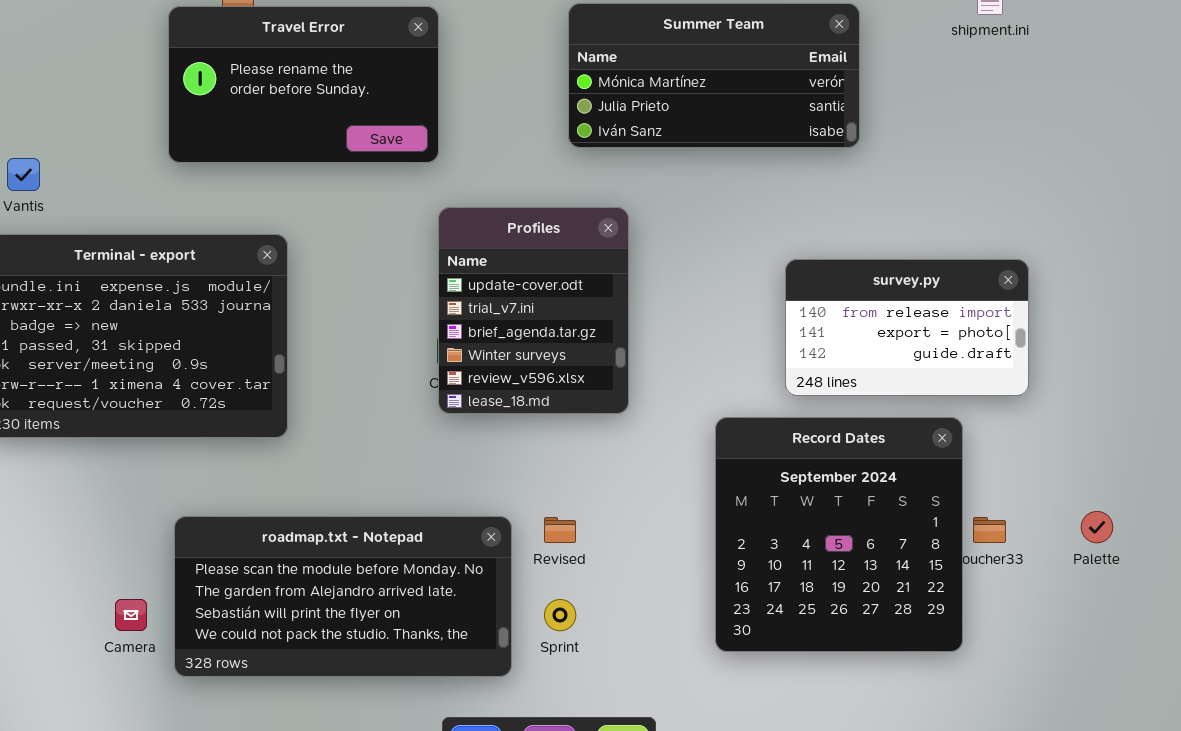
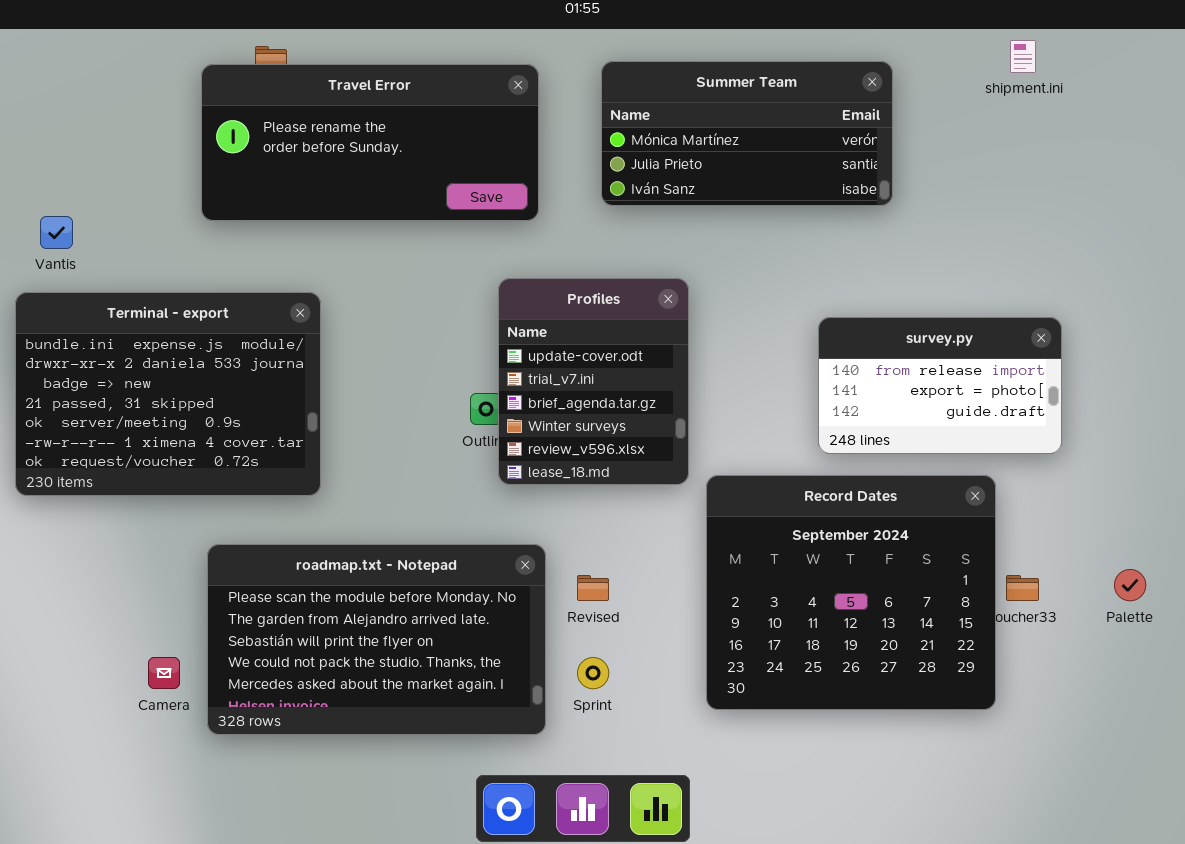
Travel Error: [168,6,439,163] -> [201,64,539,221], resized
Profiles: [438,207,629,414] -> [498,278,689,485], moved
Record Dates: [715,417,963,652] -> [706,475,996,710], resized
roadmap.txt - Notepad: [174,516,512,677] -> [207,544,546,735], resized

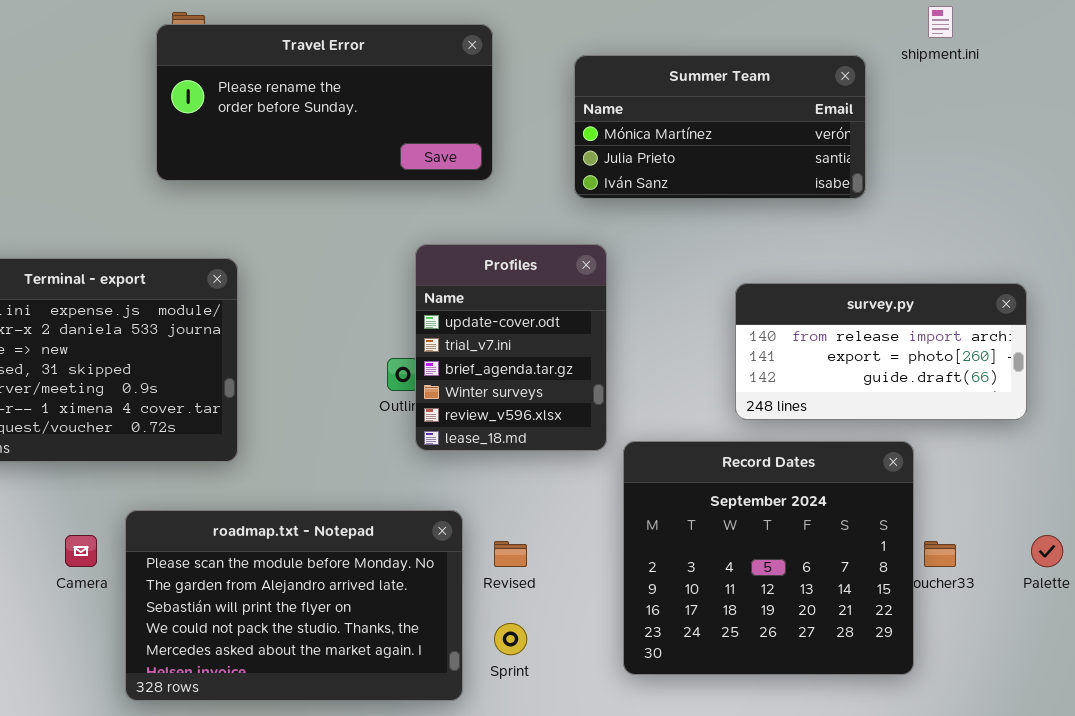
Summer Team: [601,61,893,206] -> [574,55,866,199], moved
Travel Error: [201,64,539,221] -> [156,24,493,181], moved
survey.py: [818,317,1062,454] -> [735,283,1027,420], resized
Camera: [148,657,180,689] -> [65,535,97,567], moved

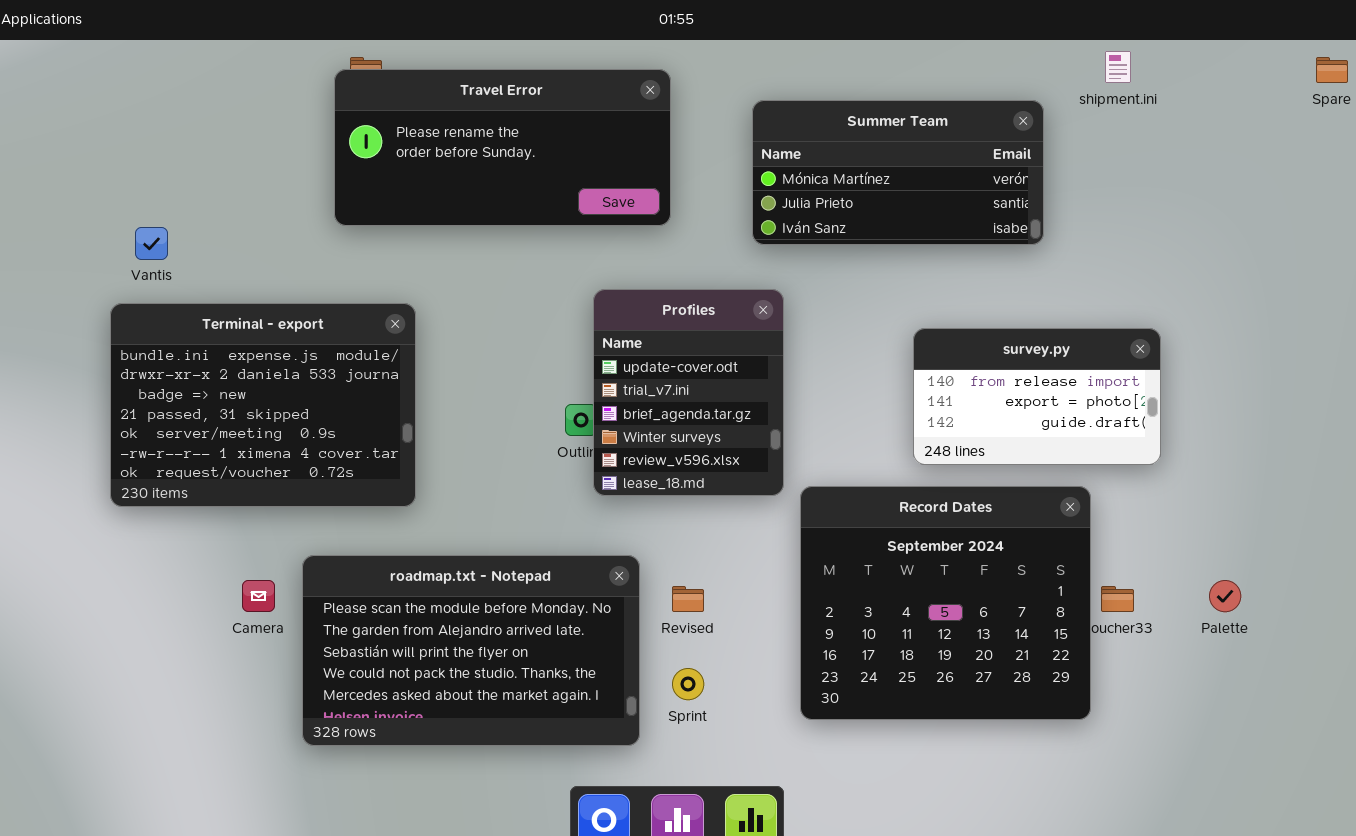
survey.py: [735,283,1027,420] -> [913,328,1161,465], resized

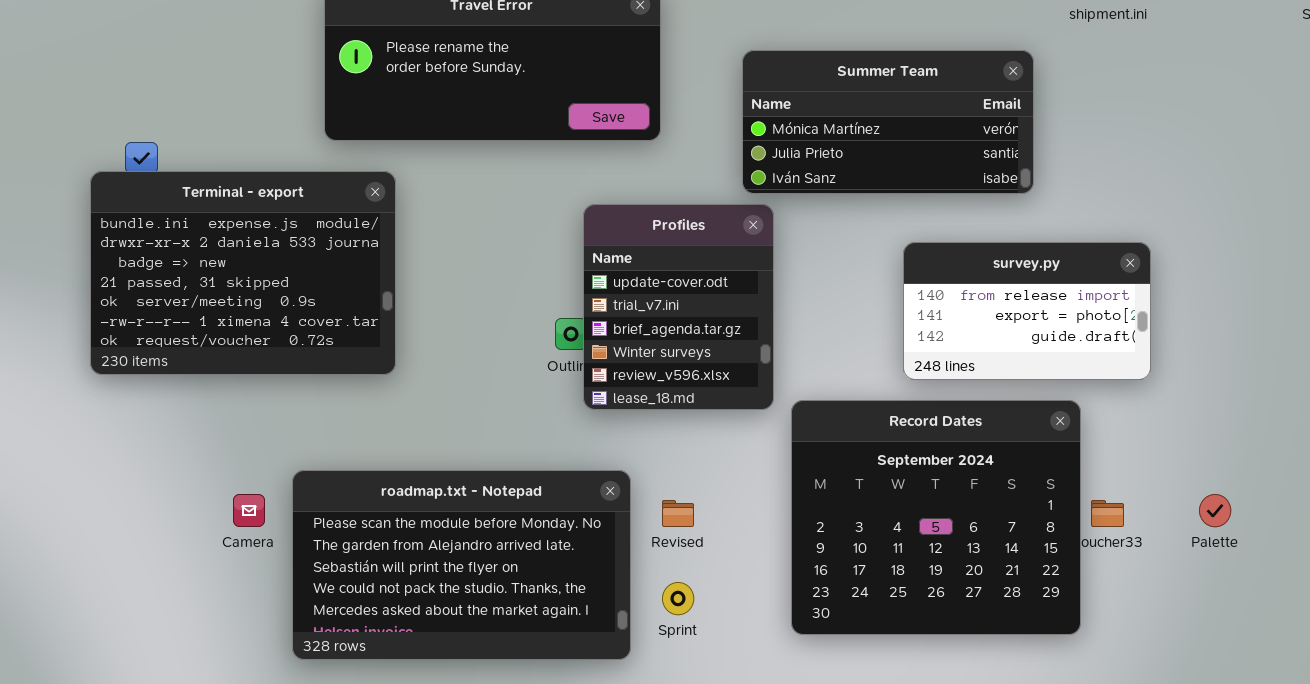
Summer Team: [752,100,1044,245] -> [742,50,1034,194], moved
Terminal - export: [110,303,416,507] -> [90,171,396,375], moved

